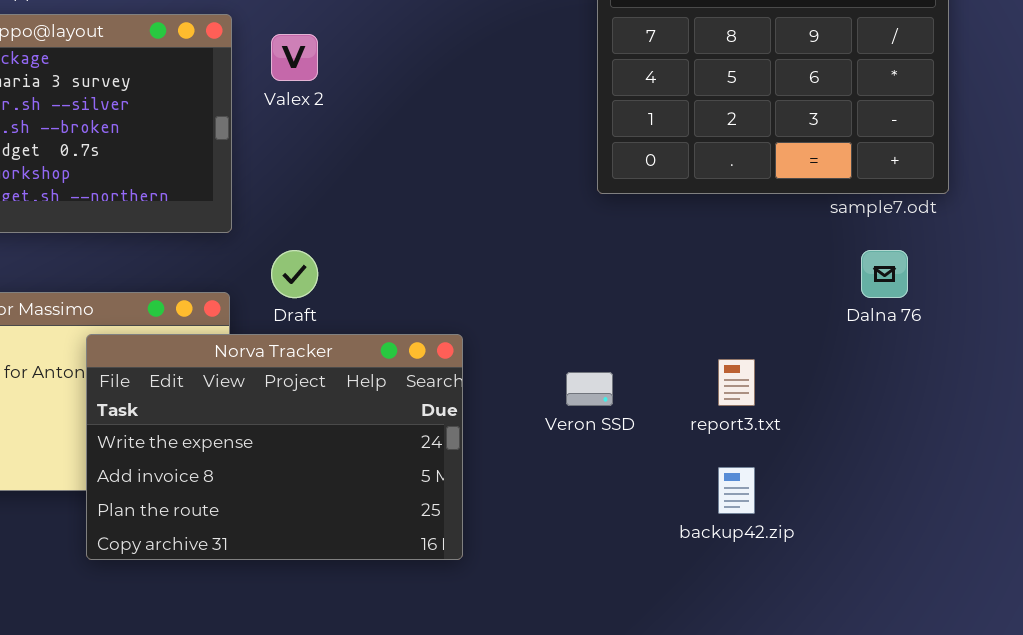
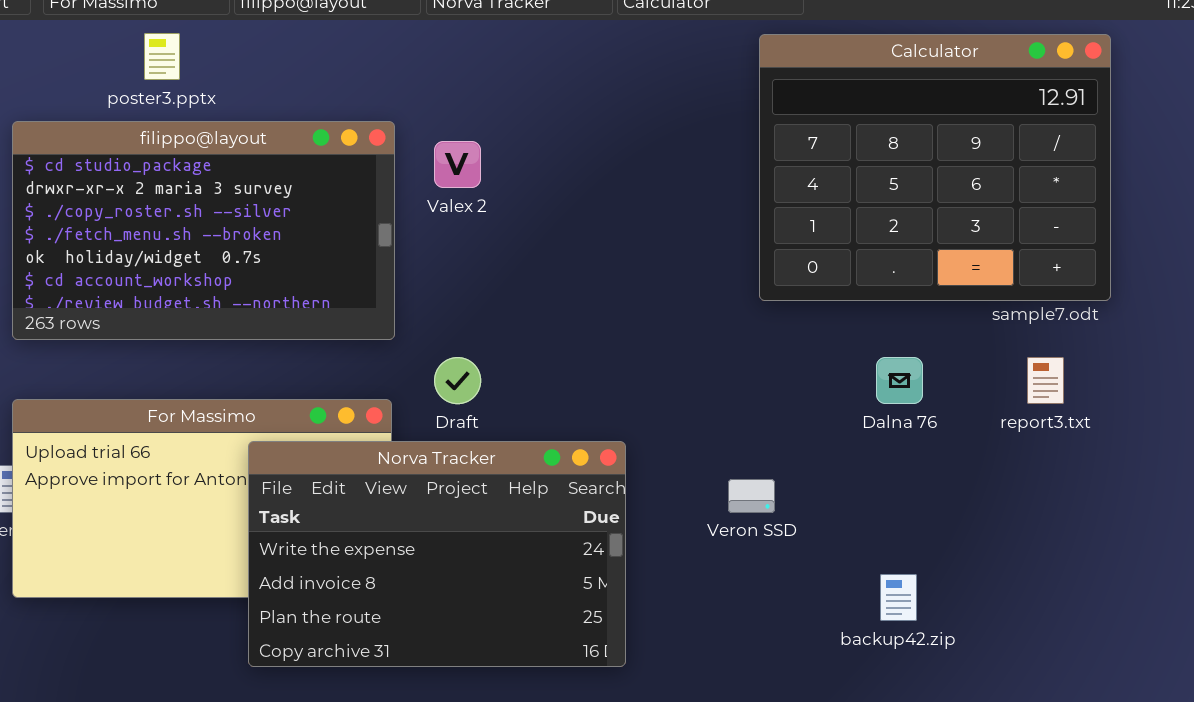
Dalna 76: [861,250,908,298] -> [876,357,923,404], moved
report3.txt: [718,359,755,406] -> [1027,357,1064,404], moved

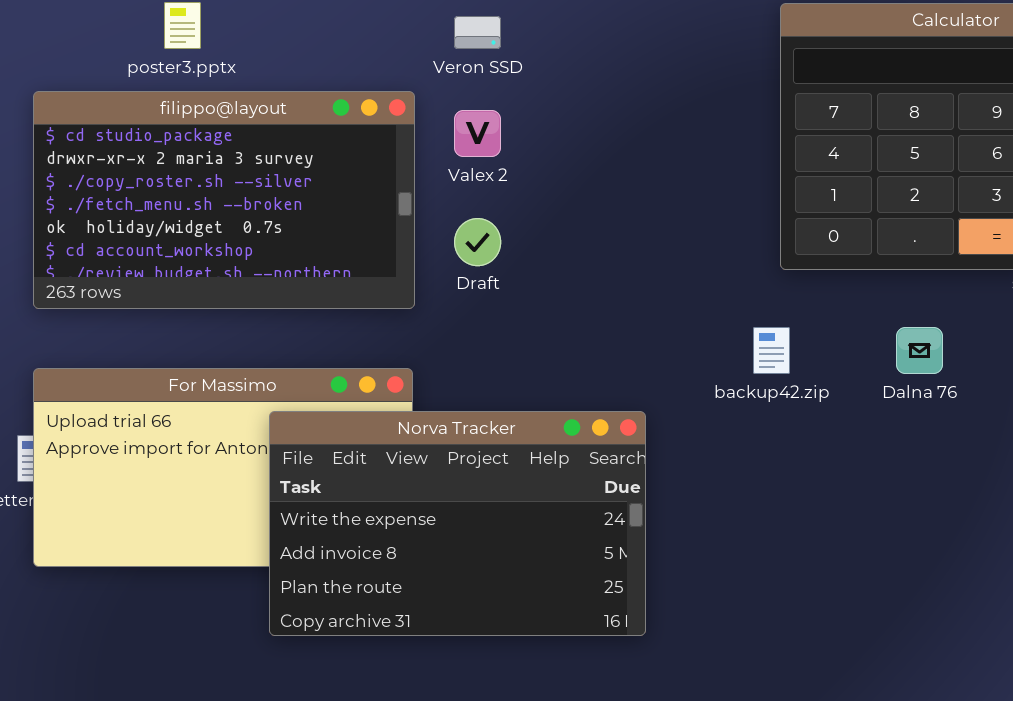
Draft: [434,357,481,404] -> [454,218,501,266], moved
Veron SSD: [728,479,775,513] -> [454,16,501,49], moved
backup42.zip: [880,574,917,621] -> [753,327,790,374], moved

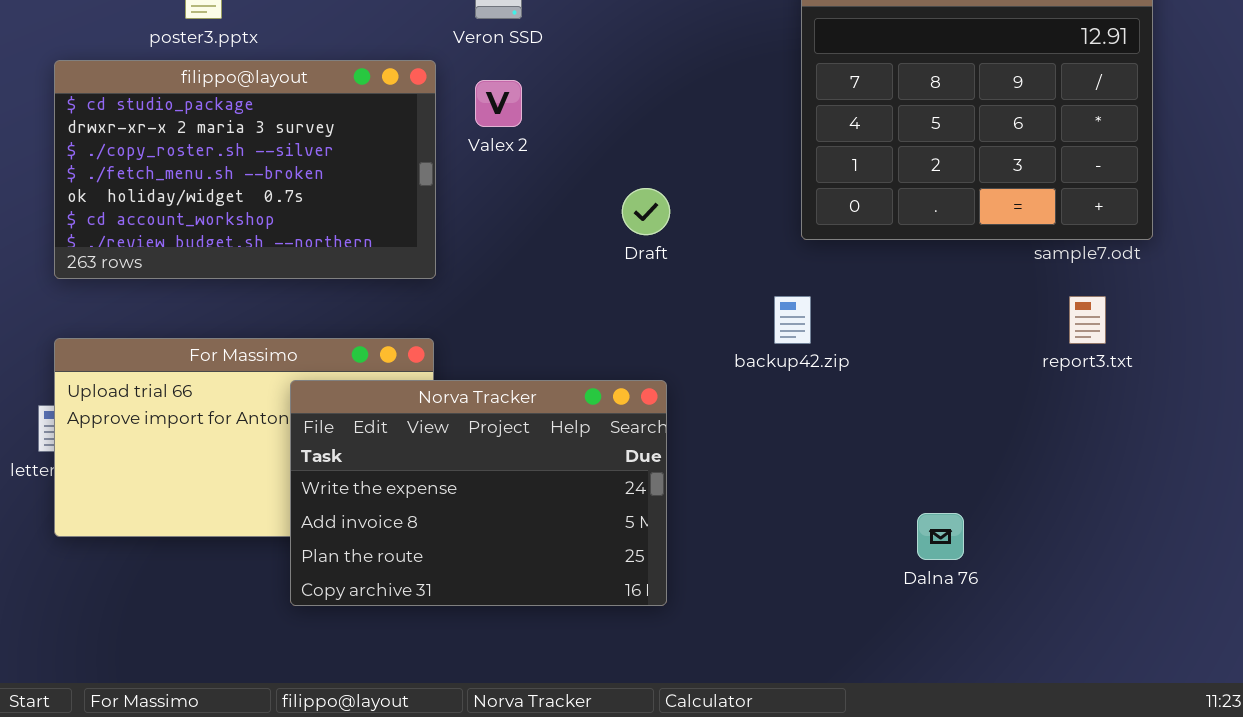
Draft: [454,218,501,266] -> [622,188,670,235], moved
Dalna 76: [896,327,943,374] -> [917,513,964,560], moved

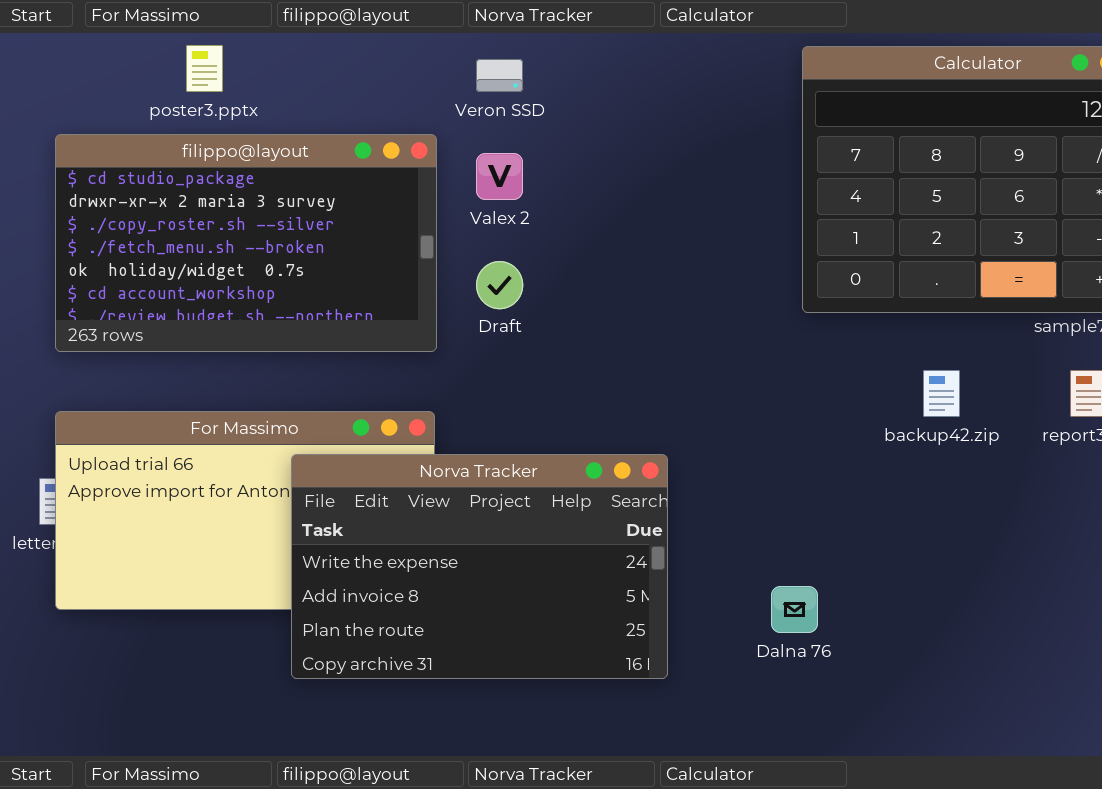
Draft: [622,188,670,235] -> [476,261,523,309], moved
backup42.zip: [774,296,811,344] -> [923,370,960,417], moved
Dalna 76: [917,513,964,560] -> [771,586,818,633], moved

